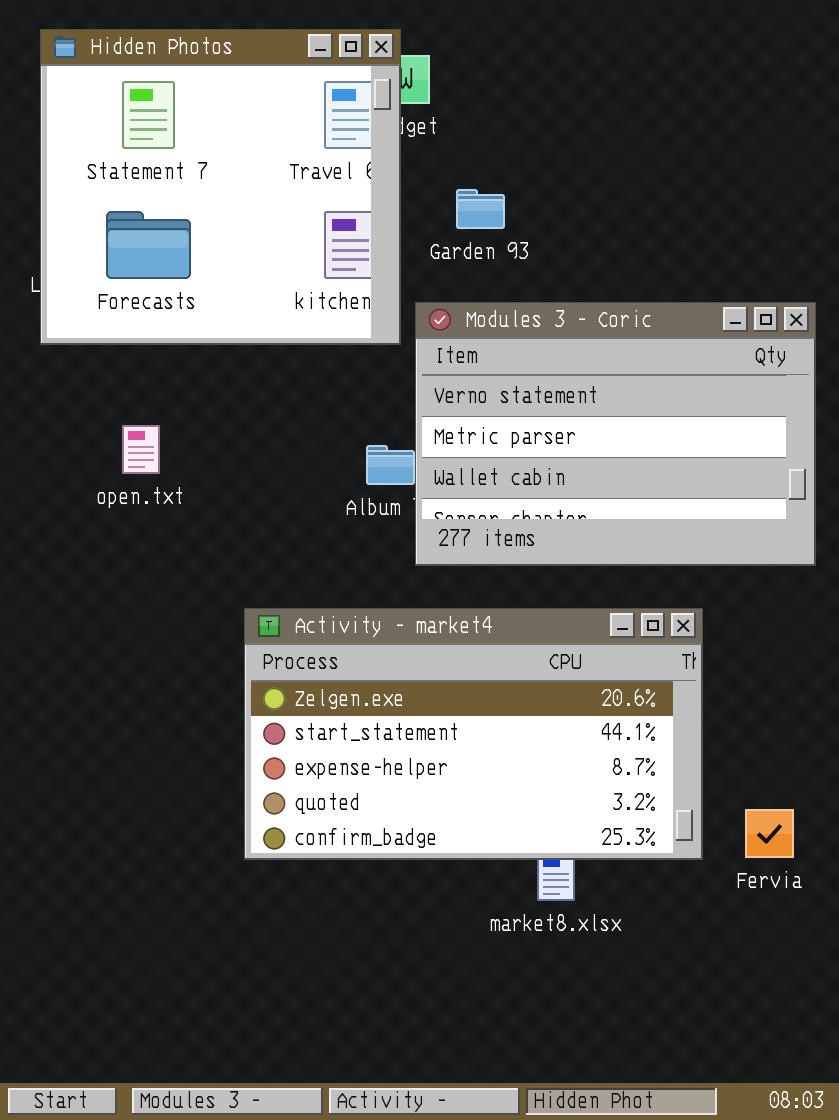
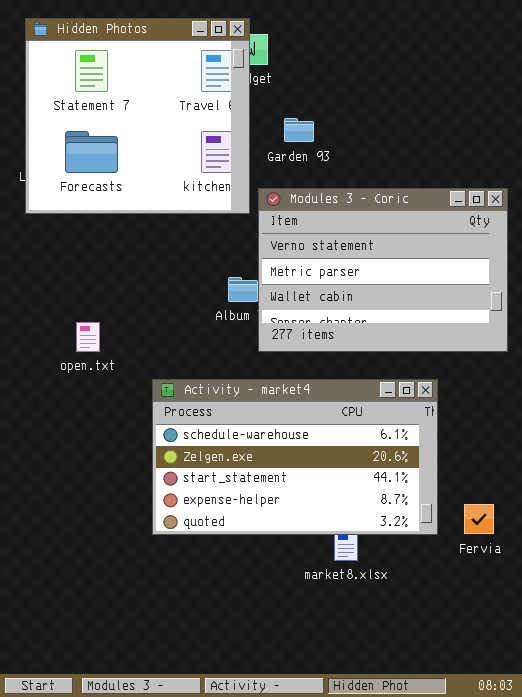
open.txt: [122,425,160,474] -> [76,322,100,352], moved
Activity - market4: [244,608,703,860] -> [152,379,438,535], scrolled up 1 row

